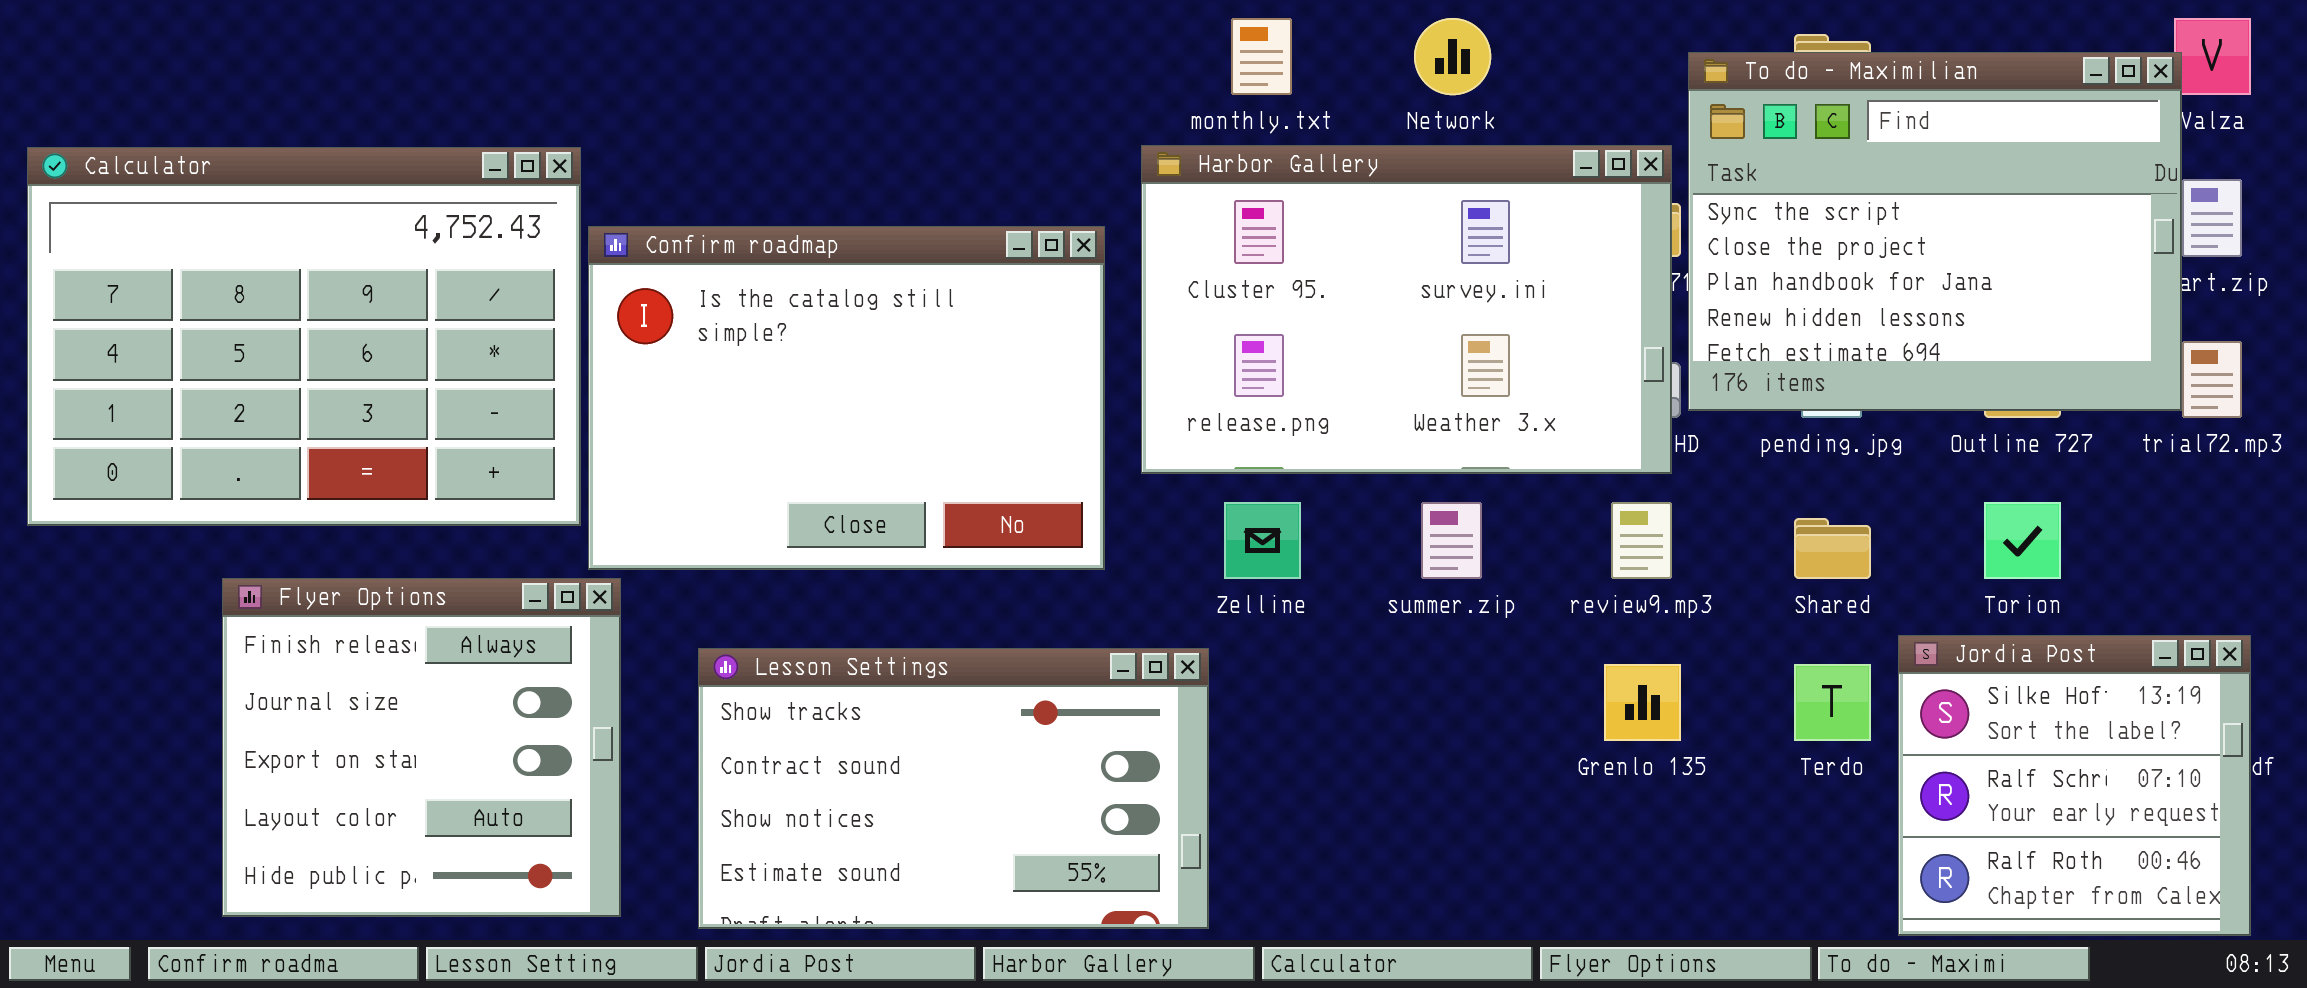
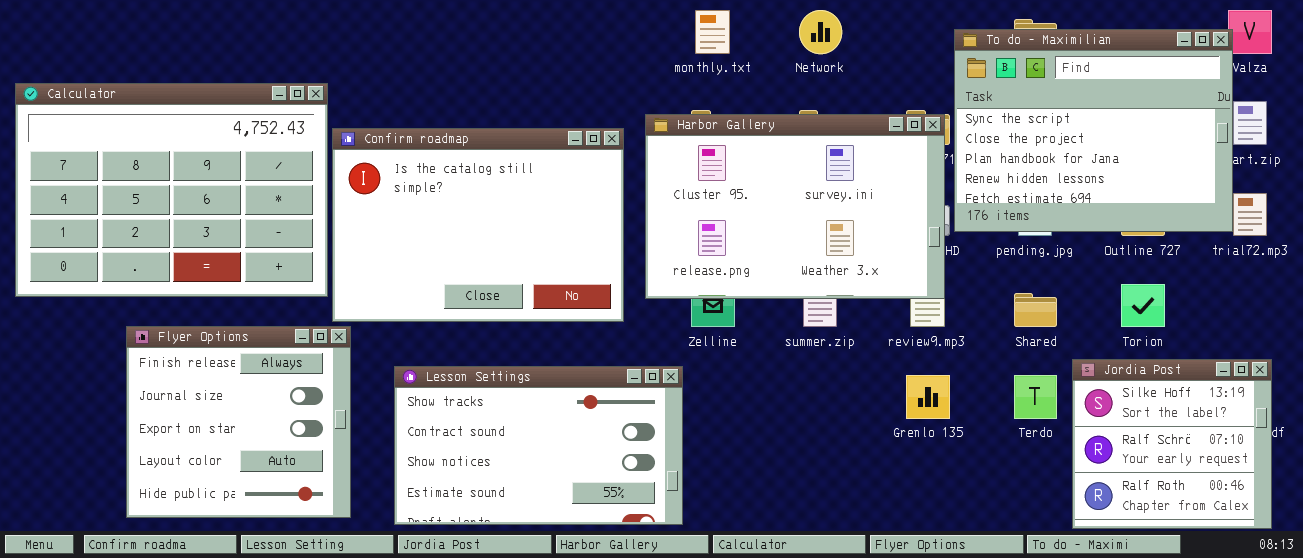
Harbor Gallery: [1141,145,1672,474] -> [645,114,945,299], moved

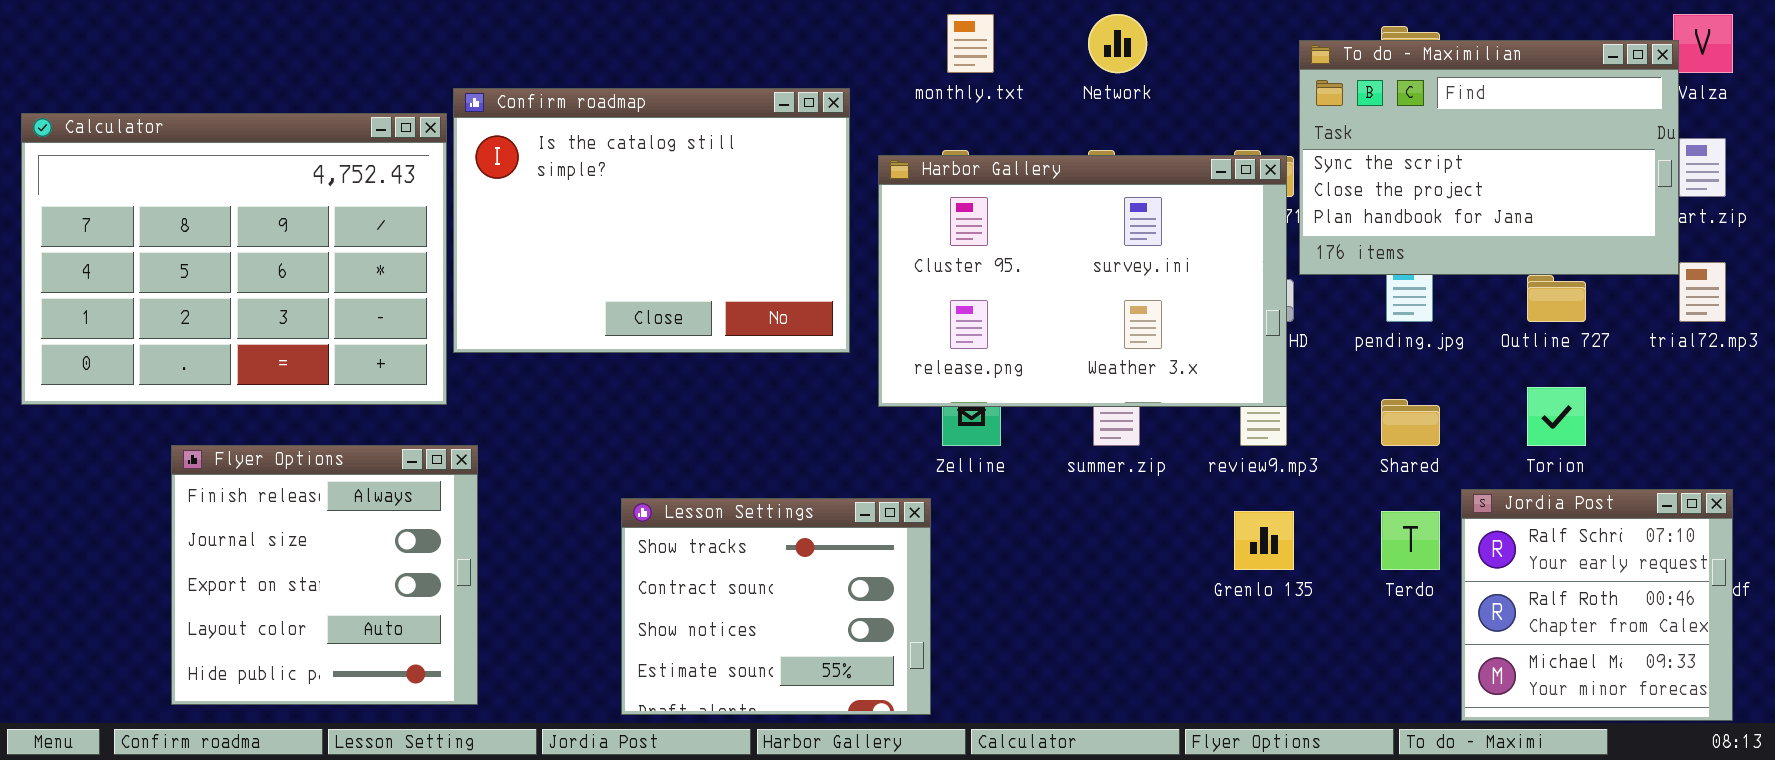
To do - Maximilian: [954,29,1233,232] -> [1299,40,1679,275], resized
Confirm roadmap: [332,128,624,322] -> [453,88,850,353], moved
Jordia Post: [1072,359,1272,529] -> [1461,489,1733,721], scrolled down 1 row
Lesson Settings: [394,366,683,525] -> [621,498,931,715], resized

